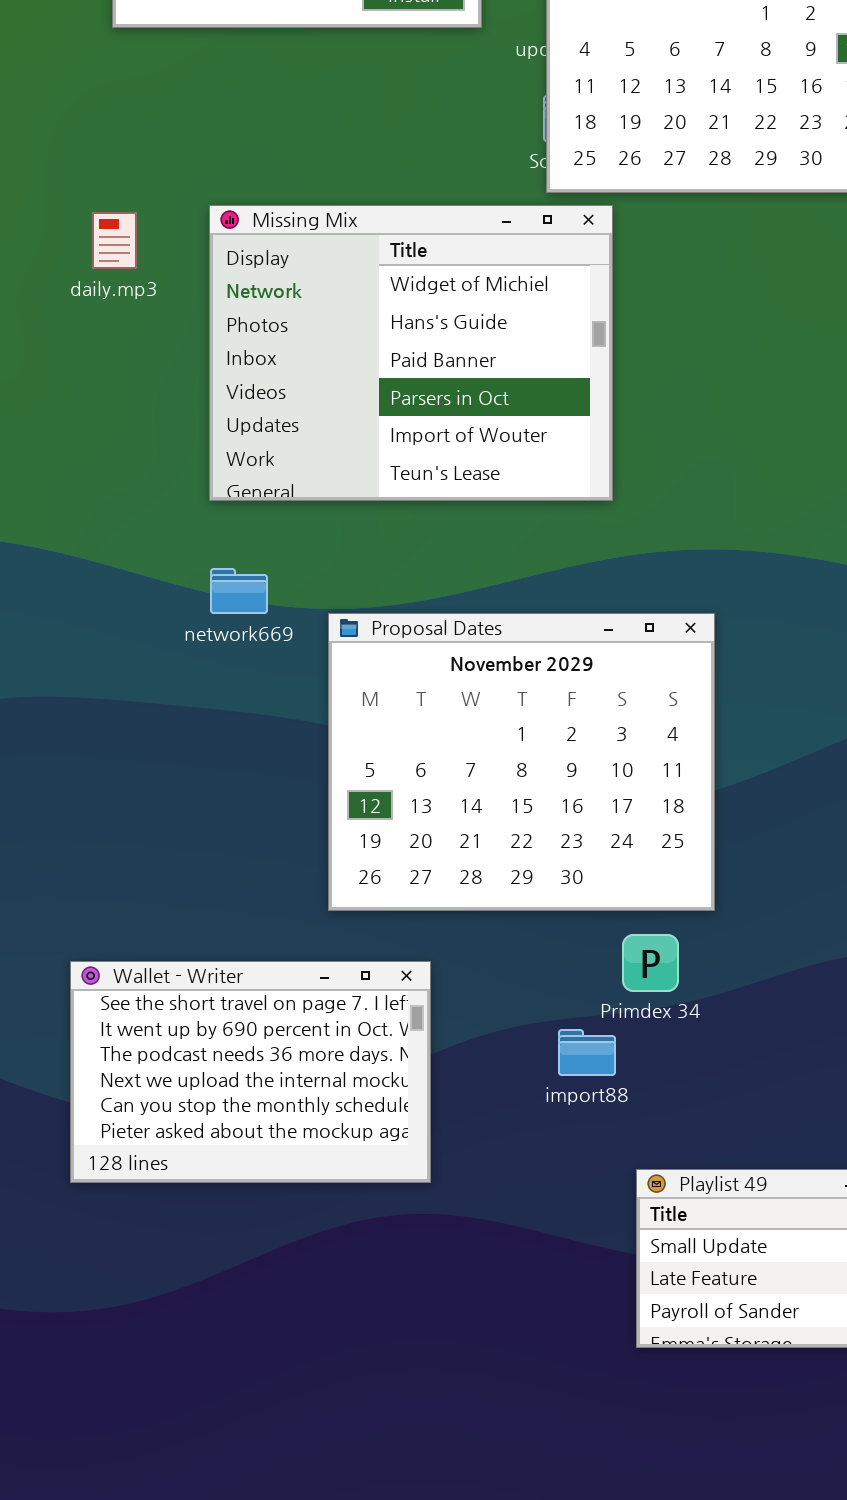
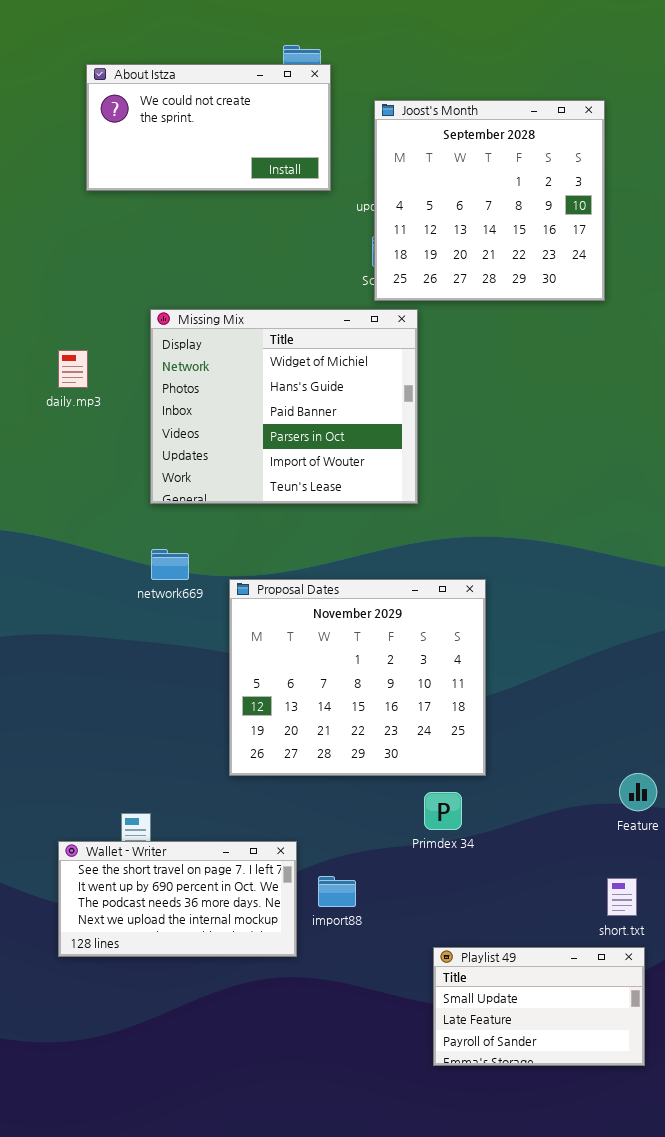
daily.mp3: [92,212,137,269] -> [58,350,88,388], moved
Wallet - Writer: [70,961,431,1183] -> [58,841,297,957], resized
import88: [558,1029,616,1076] -> [318,876,356,907], moved

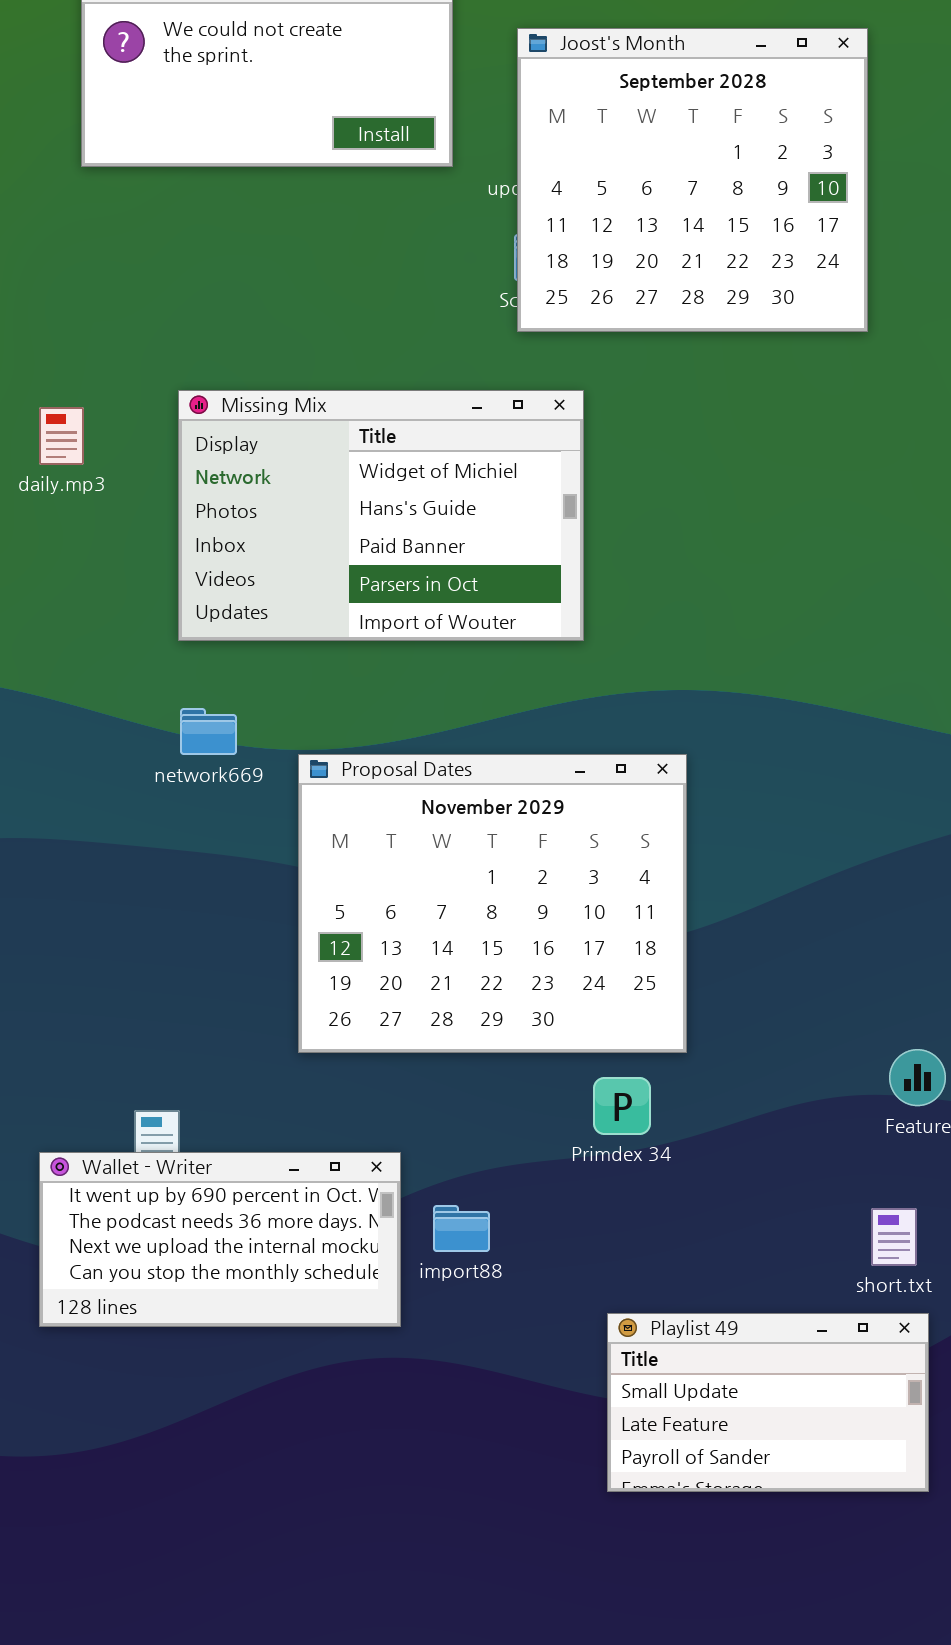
Missing Mix: [150,309,418,504] -> [178,390,584,641], resized
Wallet - Writer: [58,841,297,957] -> [39,1152,401,1327], scrolled down 1 row

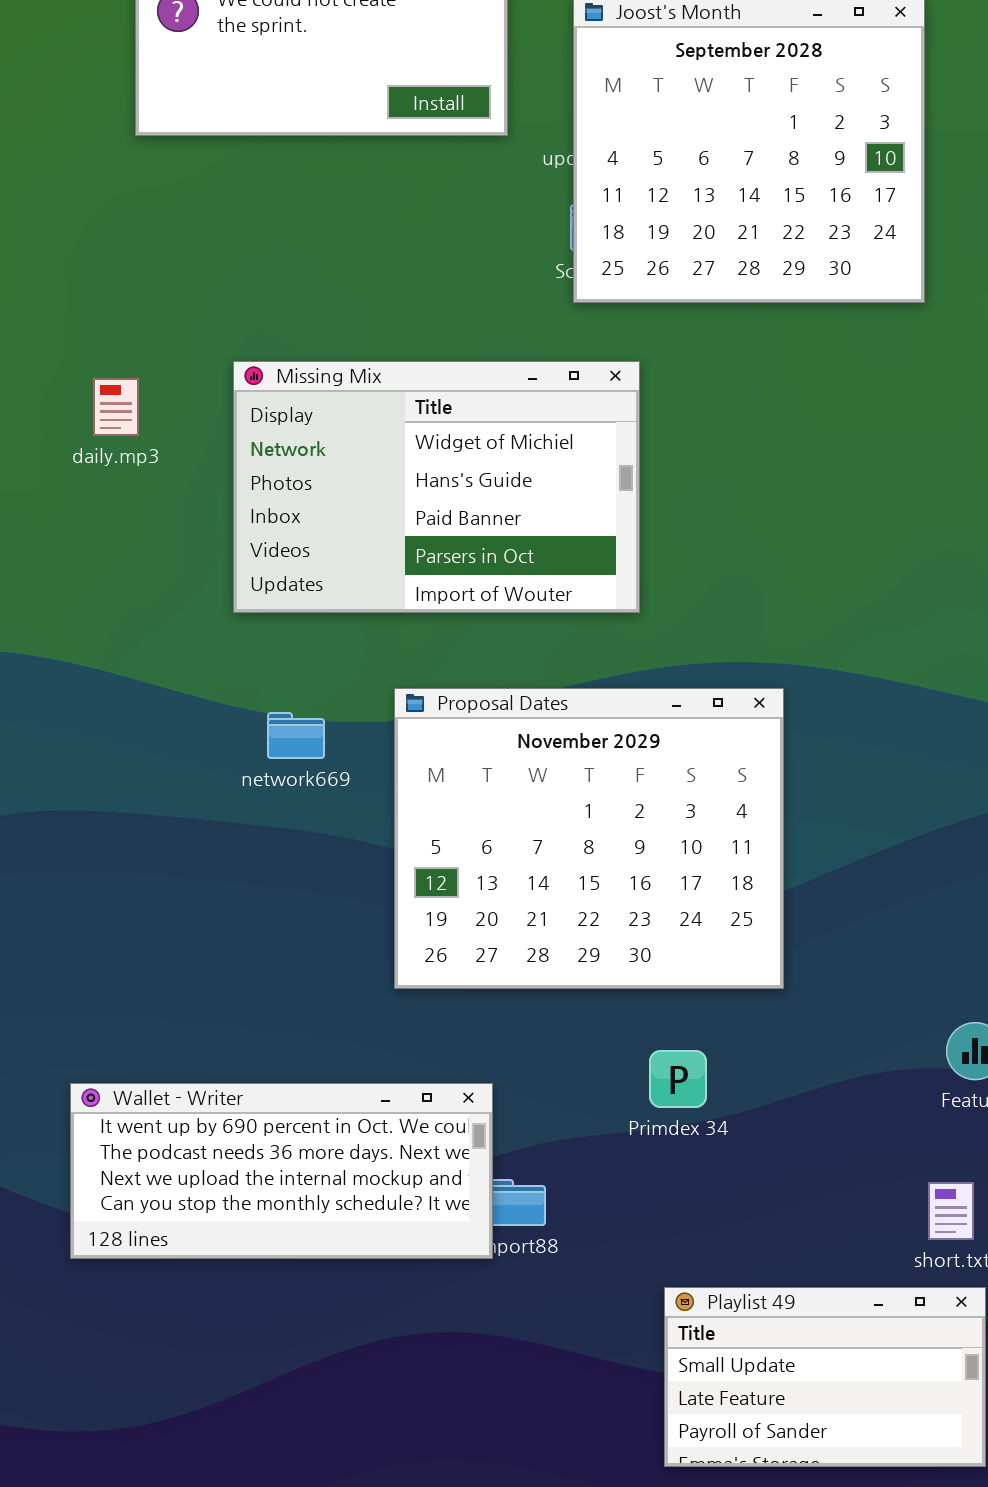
network669: [180,708,237,755] -> [267,712,325,759], moved
Proposal Dates: [298,754,687,1053] -> [394,688,784,989], moved
Wallet - Writer: [39,1152,401,1327] -> [70,1083,493,1259], moved, resized

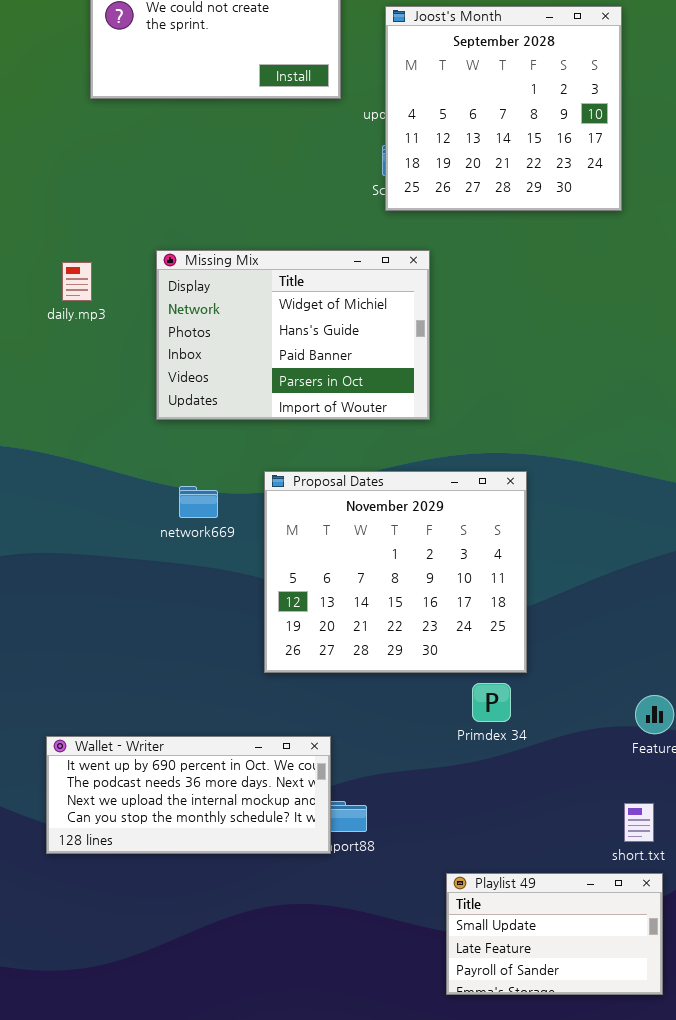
Primdex 34: [649,1050,707,1108] -> [472,683,511,722], moved

